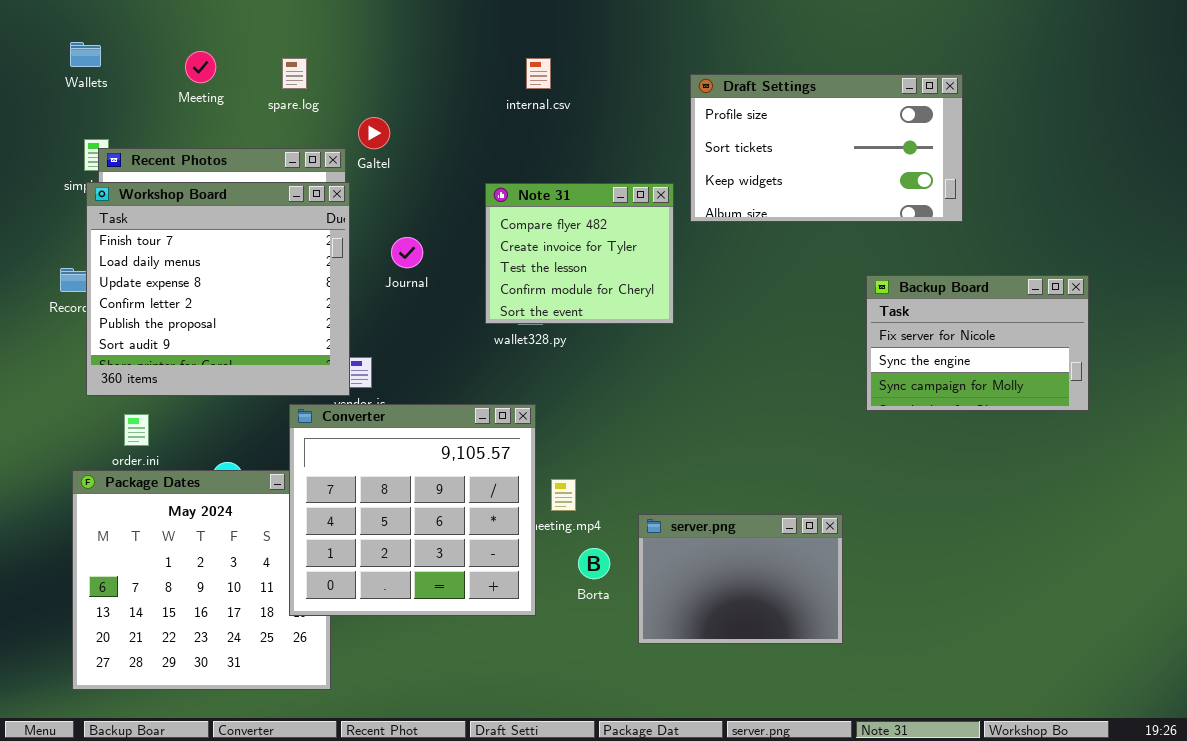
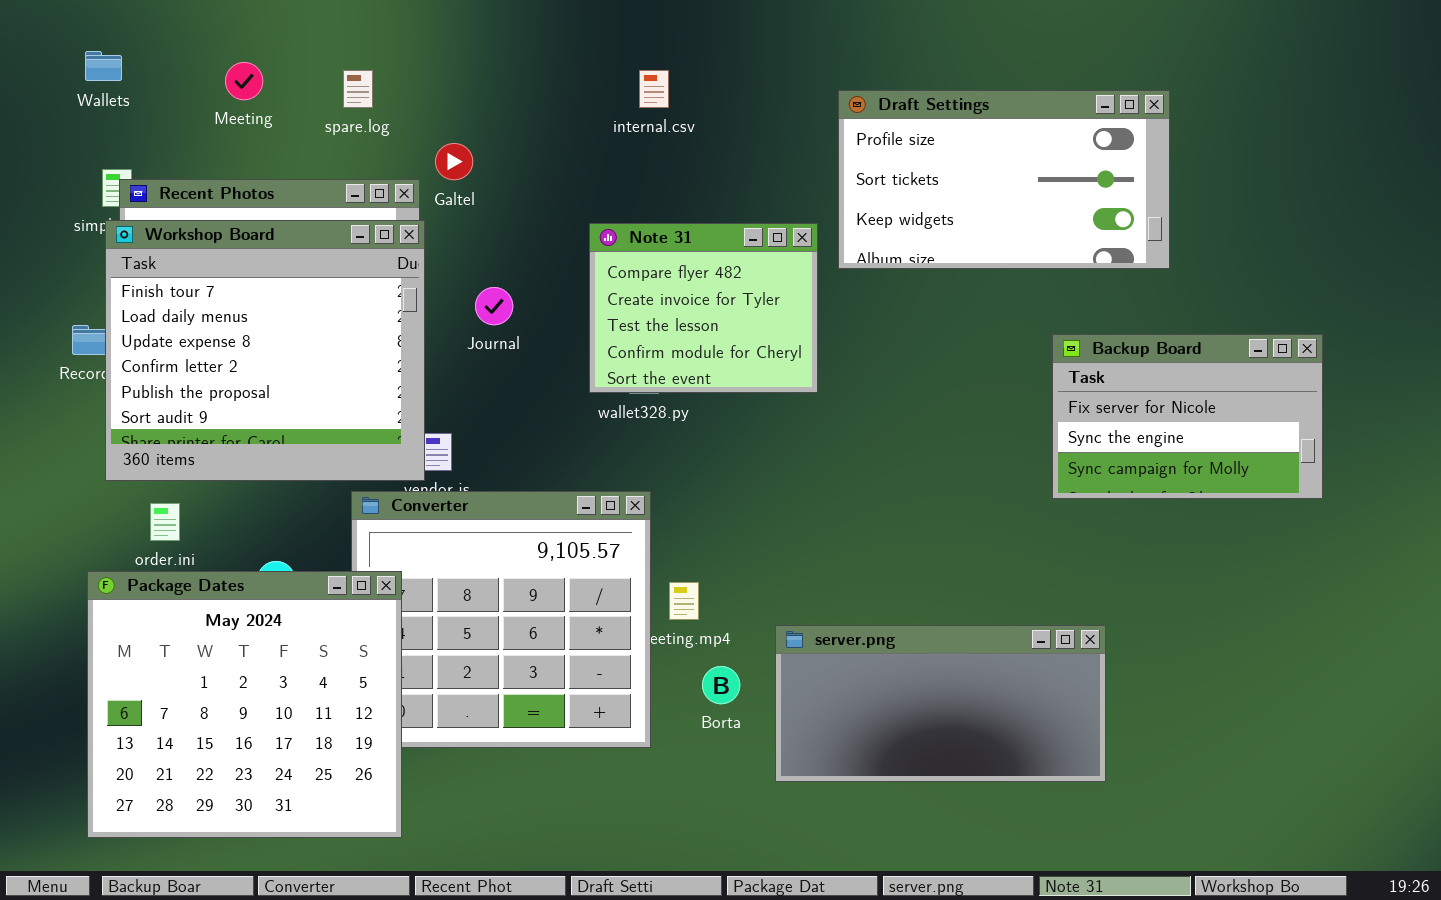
Package Dates: [72,470,331,690] -> [87,571,402,838], raised
server.png: [638,514,843,644] -> [775,625,1106,782], resized

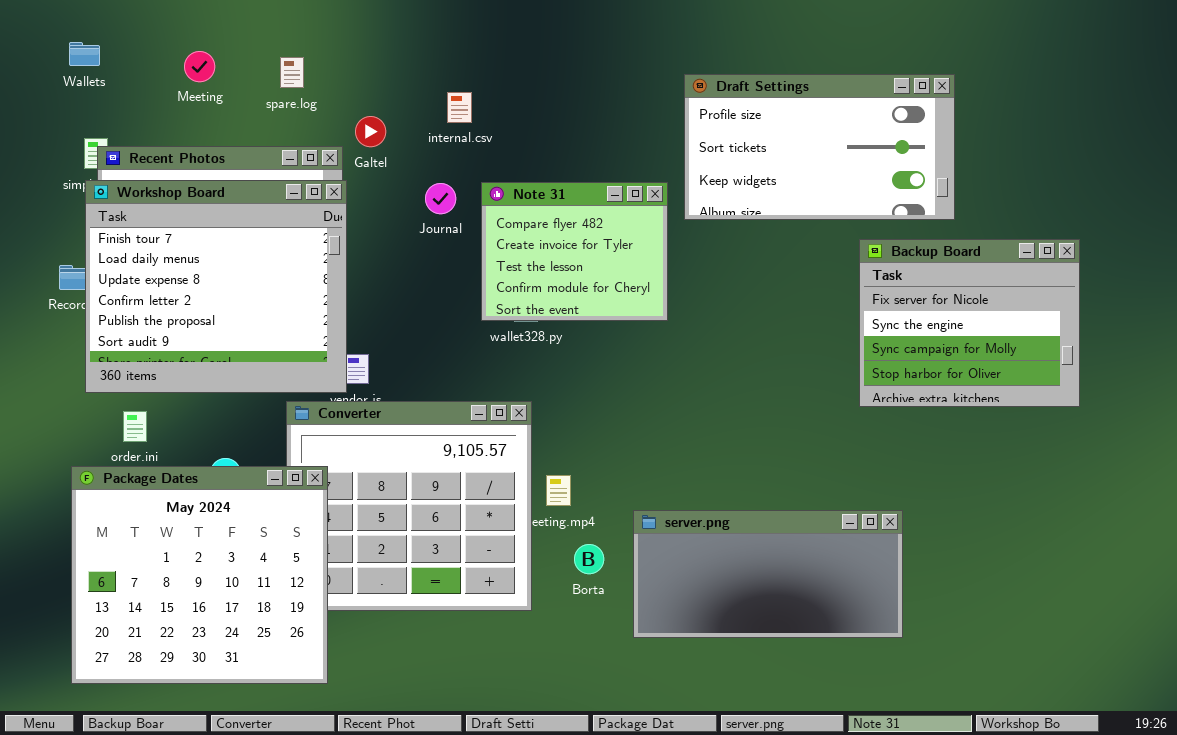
internal.csv: [639,70,669,108] -> [447,92,472,123], moved
Journal: [475,287,513,325] -> [425,183,456,214], moved
Backup Board: [1052,334,1323,499] -> [859,239,1080,407], resized

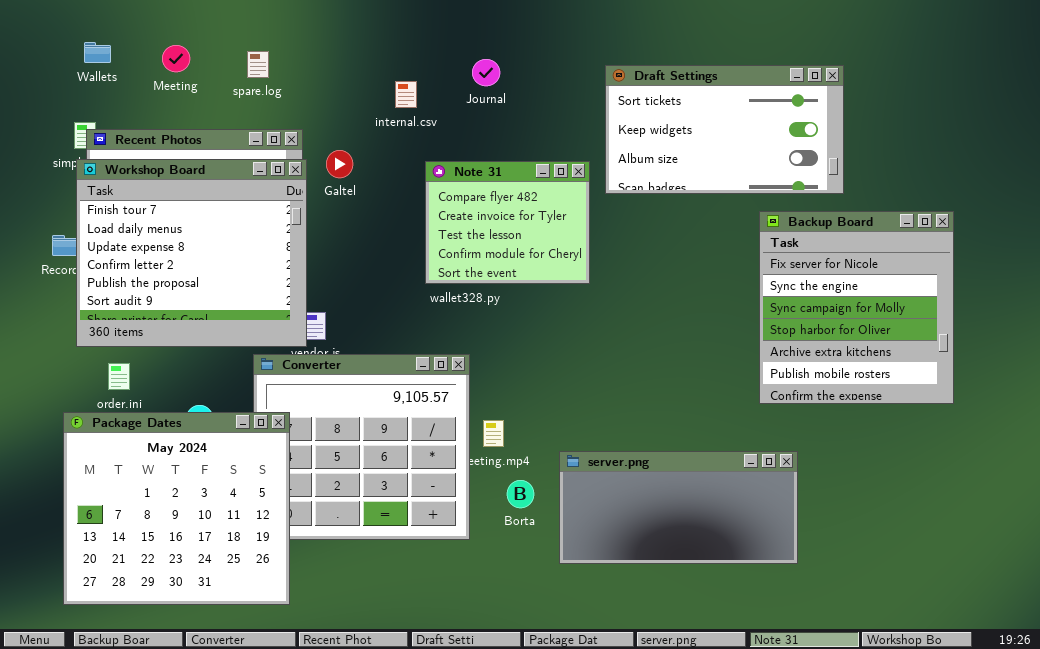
Wallets: [69,42,100,66] -> [84,42,111,63], moved
Draft Settings: [684,74,955,220] -> [605,65,844,194], scrolled down 1 row
Galtel: [355,116,386,147] -> [326,150,353,178], moved
Journal: [425,183,456,214] -> [472,59,500,86], moved
Backup Board: [859,239,1080,407] -> [759,211,954,404], resized

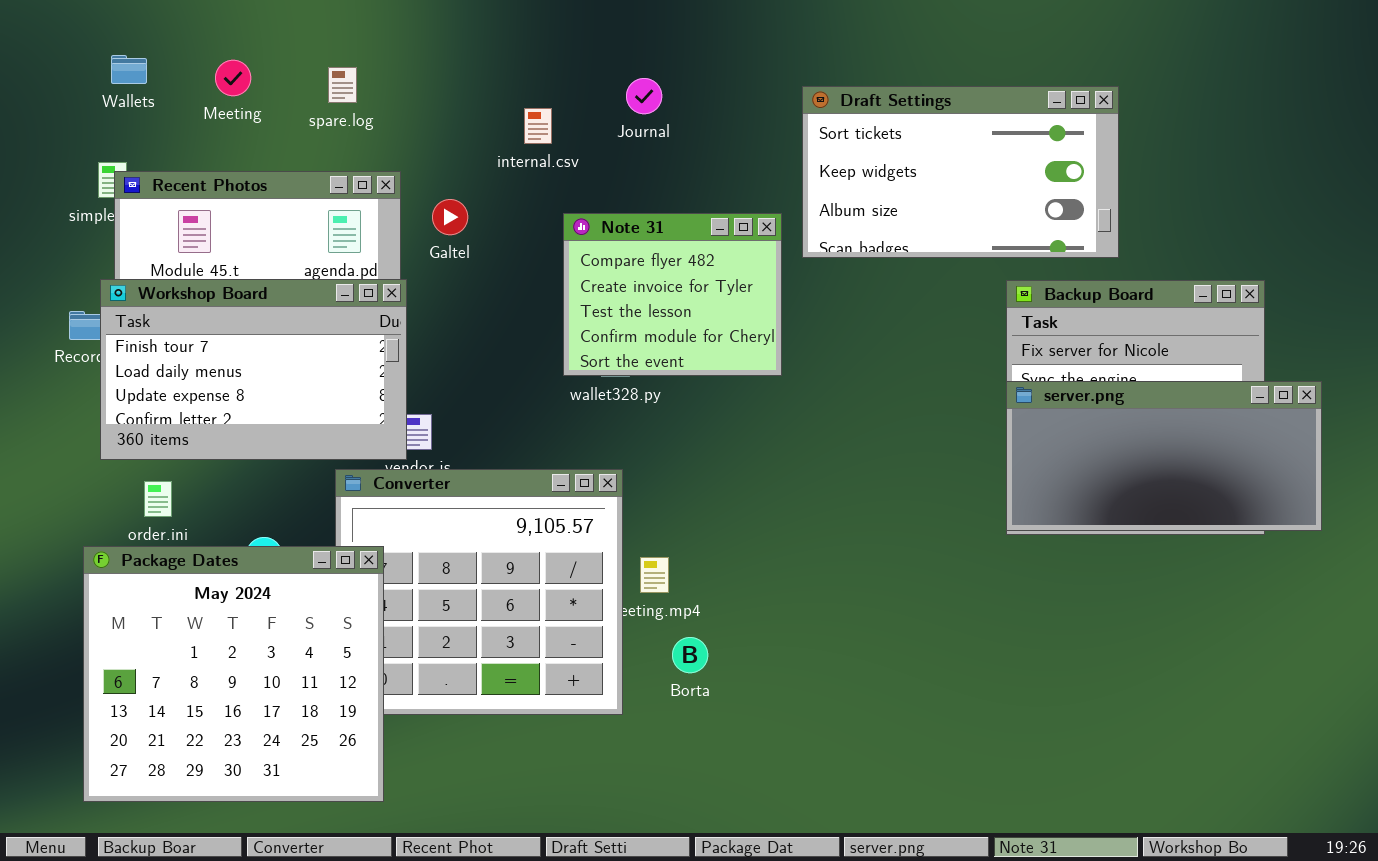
Workshop Board: [76,159,307,347] -> [100,279,407,460], resized
server.png: [559,451,798,564] -> [1006,381,1322,531], moved

